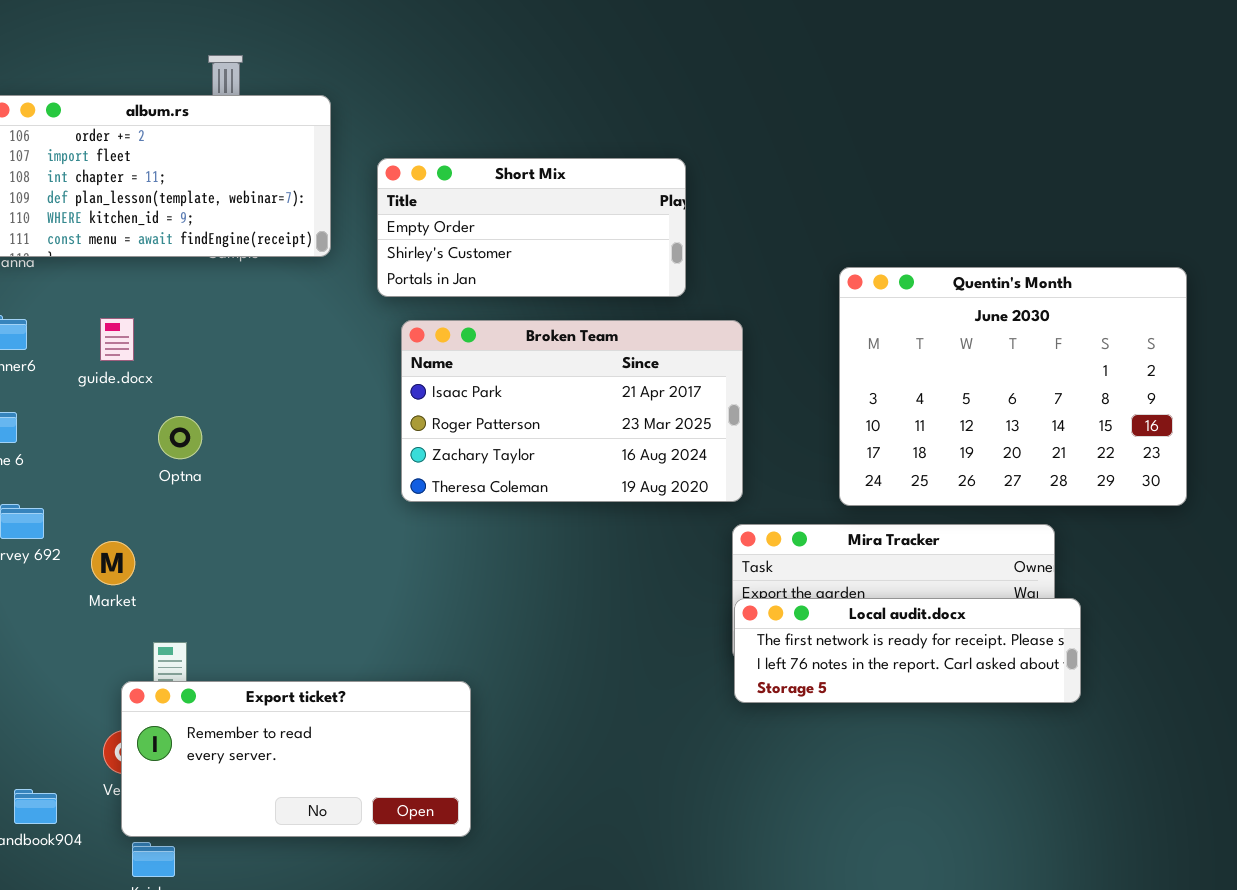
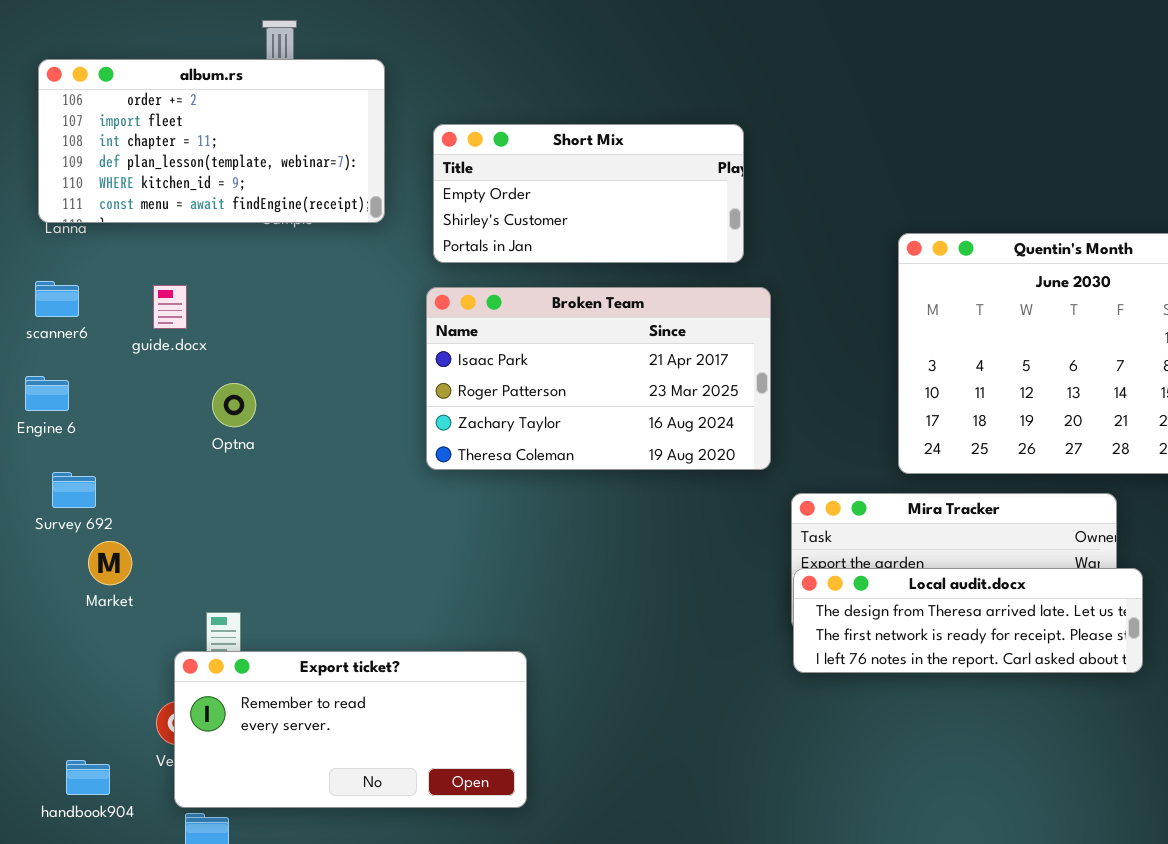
Broken Team: [401,320,743,502] -> [426,287,771,470], moved
Market: [91,541,135,585] -> [88,541,132,585], moved
Local audit.docx: [734,598,1081,703] -> [793,568,1143,673], scrolled up 1 row

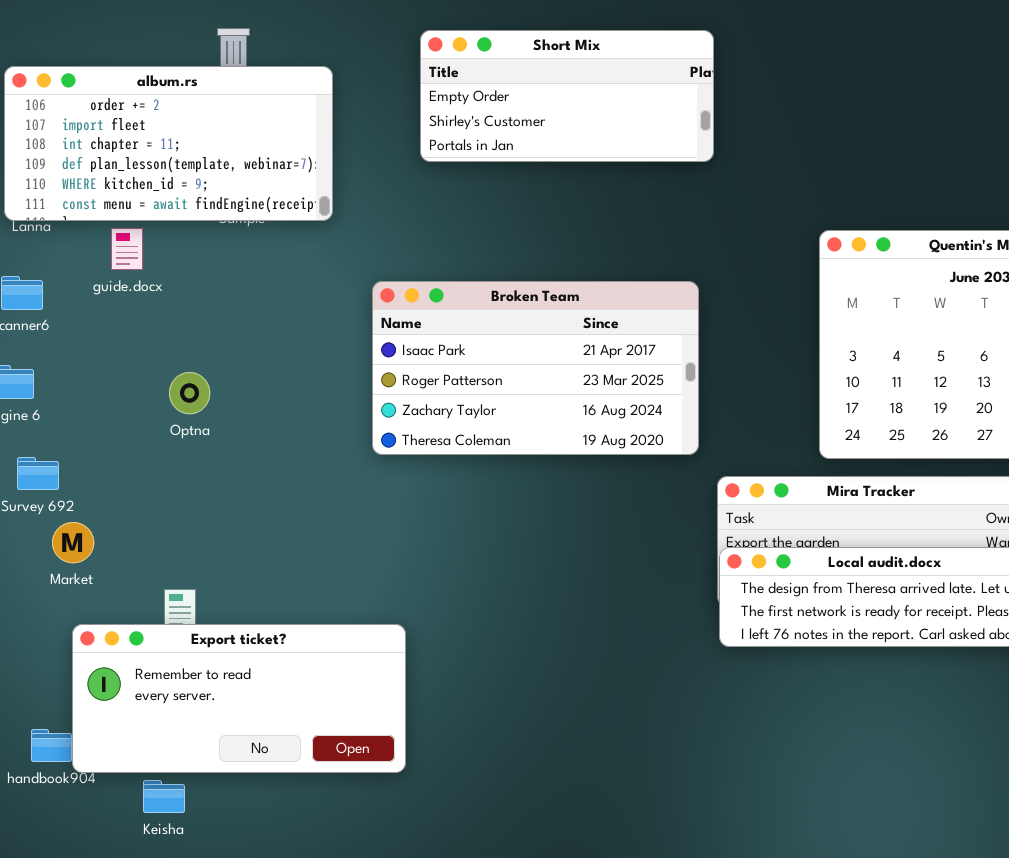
Short Mix: [433,124,744,263] -> [420,30,714,162], moved
guide.docx: [153,285,187,329] -> [111,228,143,270], moved
Export ticket?: [174,651,527,808] -> [72,624,406,773], moved

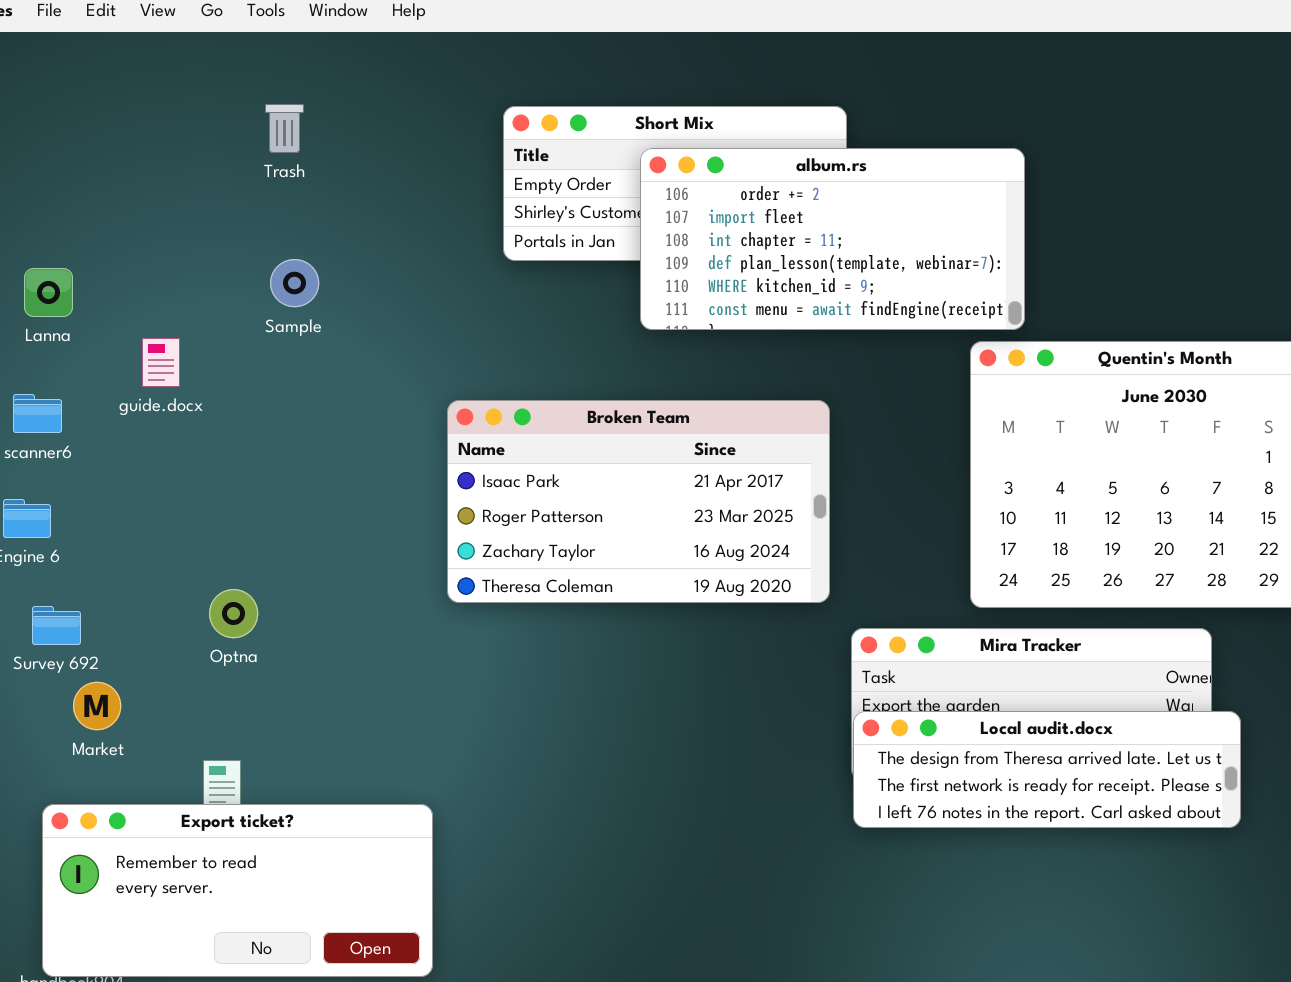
album.rs: [4,66,333,221] -> [640,148,1025,330], moved
Optna: [169,372,210,414] -> [209,589,258,638], moved
Export ticket?: [72,624,406,773] -> [42,804,433,977], moved

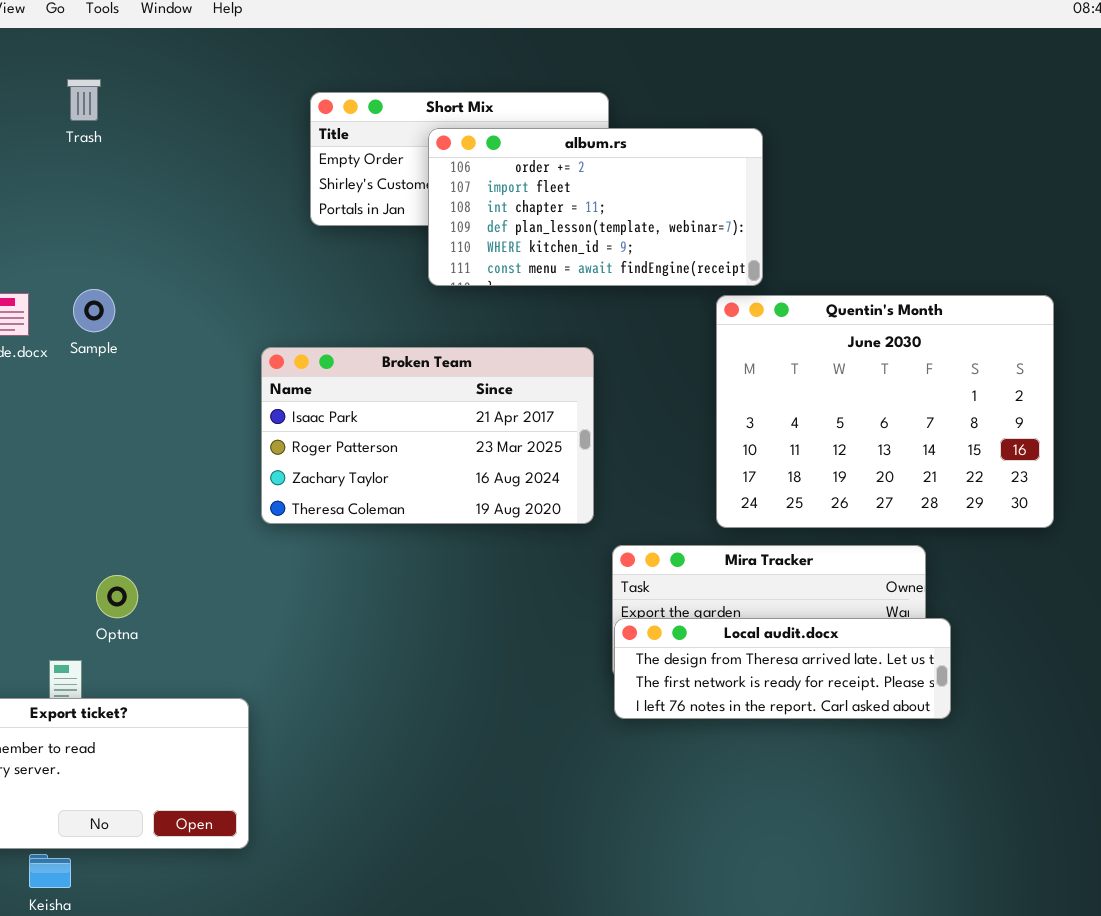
Trash: [265,104,304,153] -> [67,79,101,121], moved
Sample: [270,259,319,307] -> [73,289,115,332], moved
Optna: [209,589,258,638] -> [96,575,138,618], moved

